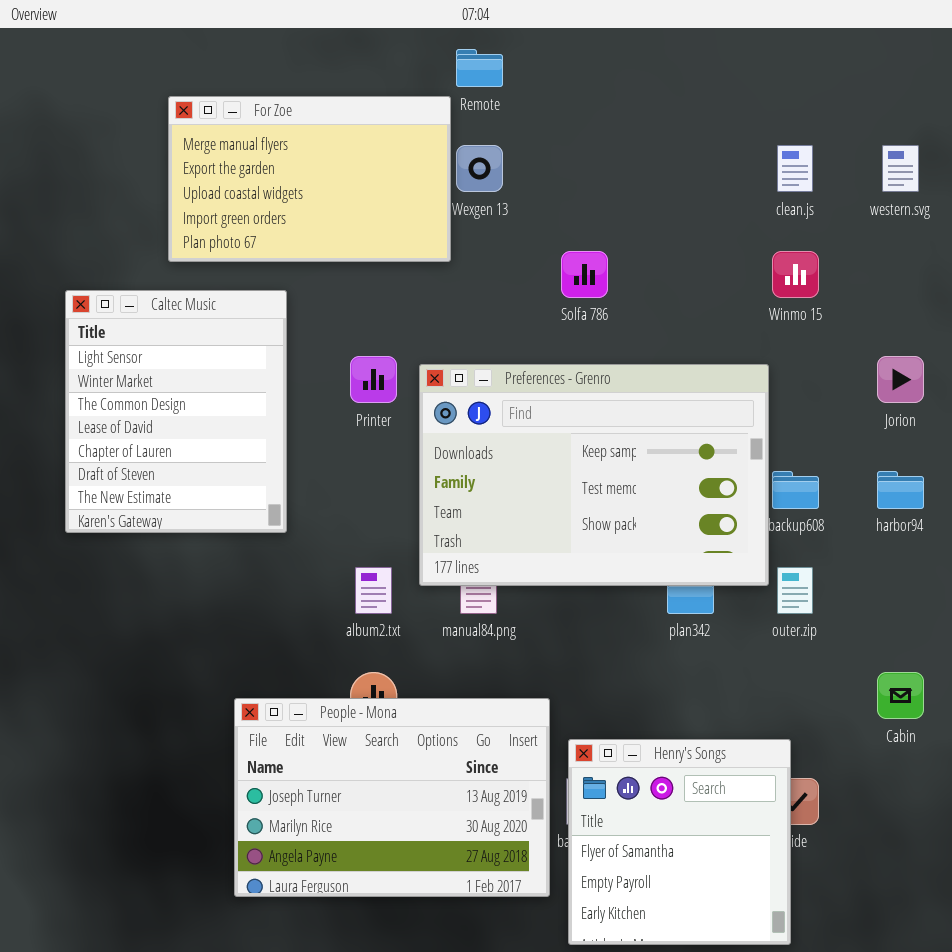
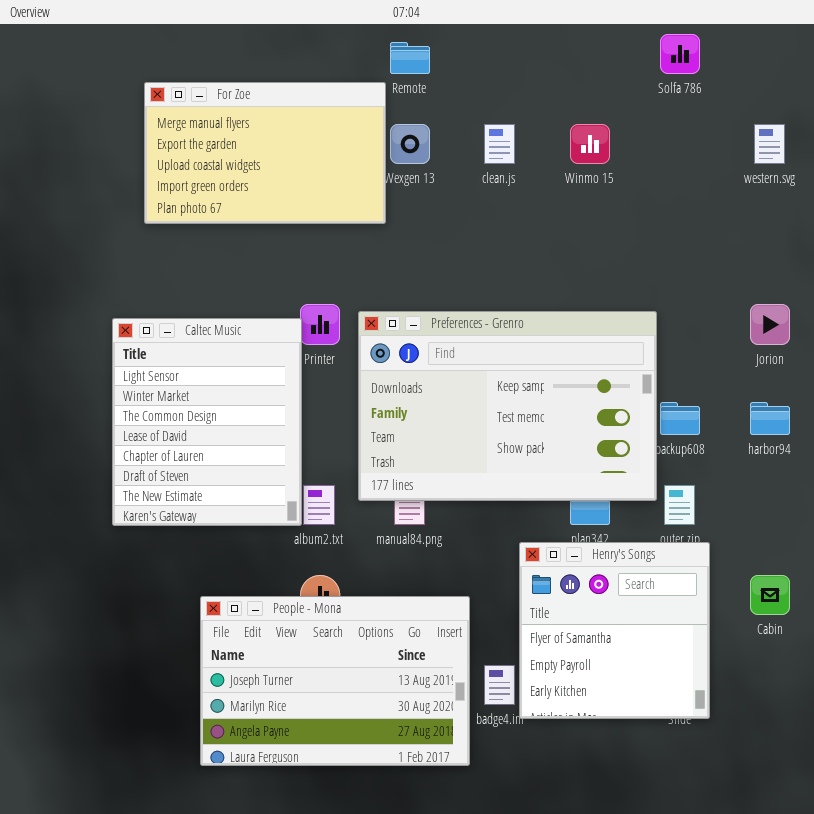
clean.js: [777,145,813,192] -> [484,124,515,164], moved
Solfa 786: [561,251,608,298] -> [660,34,700,74], moved
Winmo 15: [772,251,819,298] -> [570,124,610,164], moved
Caltec Music: [65,290,287,533] -> [112,318,302,526], moved
Henry's Songs: [568,739,791,945] -> [519,542,710,719], moved

